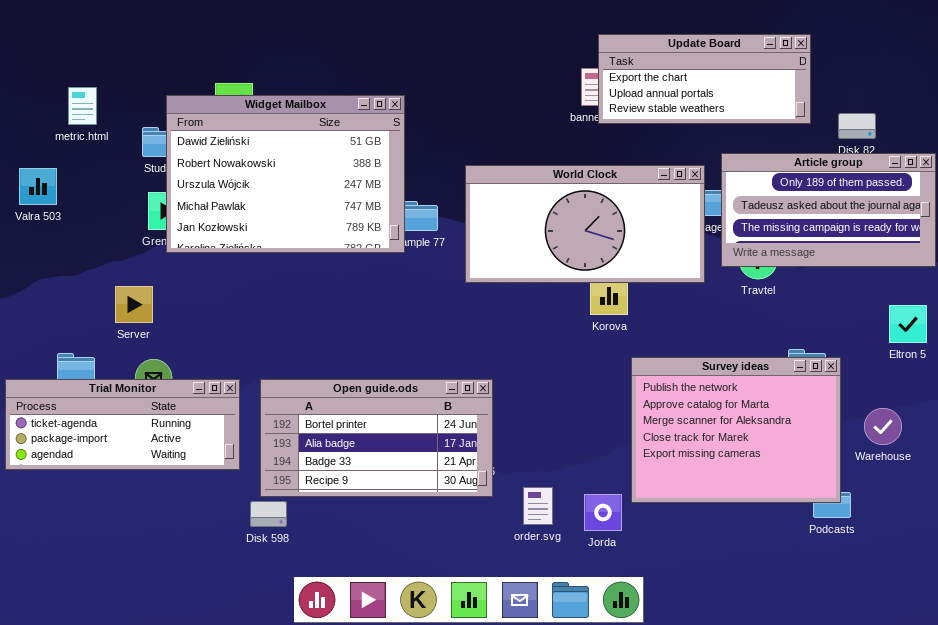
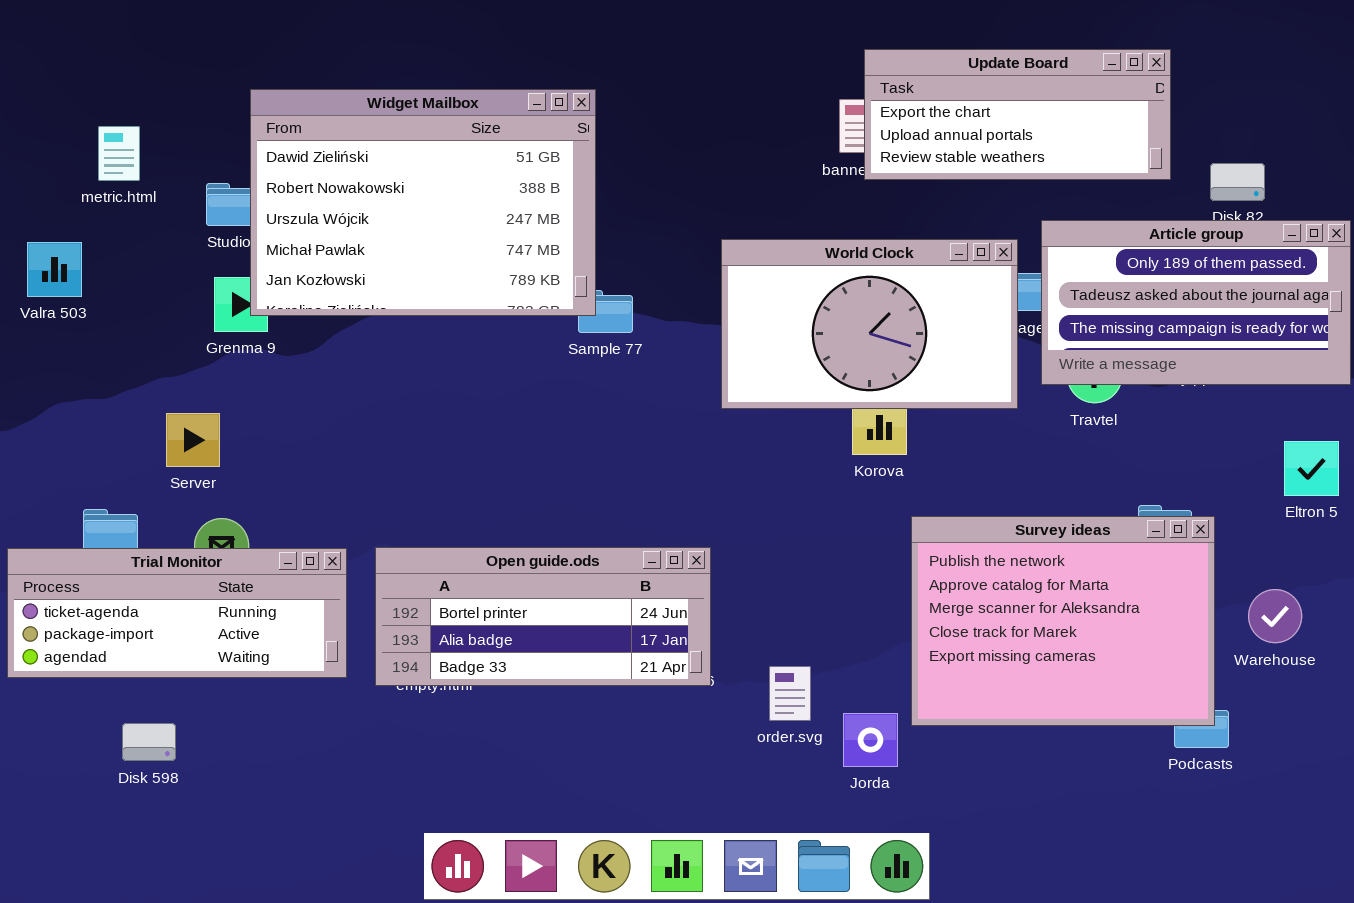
Widget Mailbox: [166,95,405,253] -> [250,89,596,316], moved
World Clock: [465,165,705,283] -> [721,239,1018,409], resized
Open guide.ods: [260,379,493,497] -> [375,547,711,686], resized
order.svg: [523,487,553,525] -> [769,666,811,721], moved
Disk 598: [250,501,287,527] -> [122,723,176,761], moved

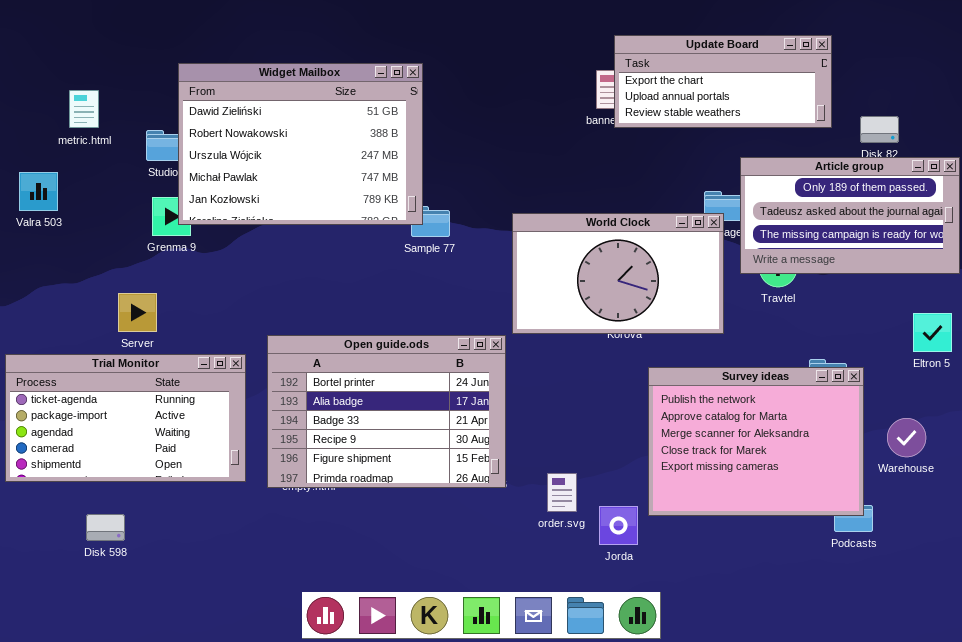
World Clock: [721,239,1018,409] -> [512,213,724,334], moved
Open guide.ods: [375,547,711,686] -> [267,335,506,488], resized
Trial Monitor: [7,548,347,678] -> [5,354,246,482], resized

